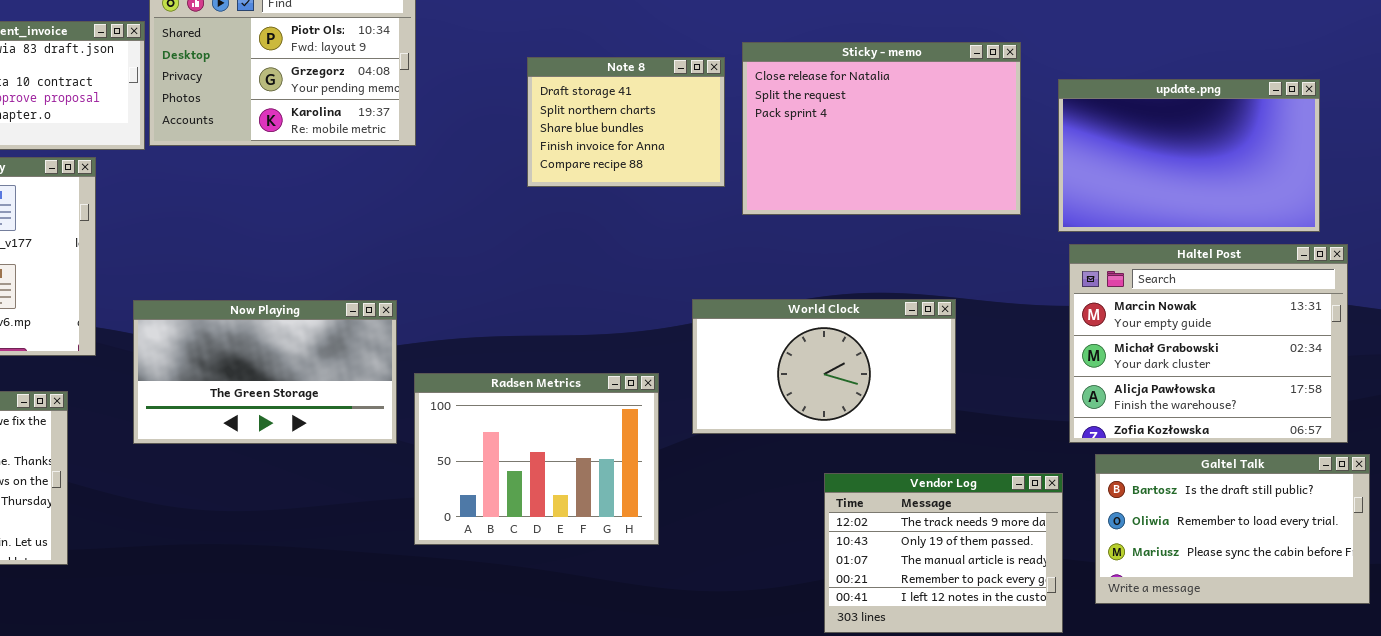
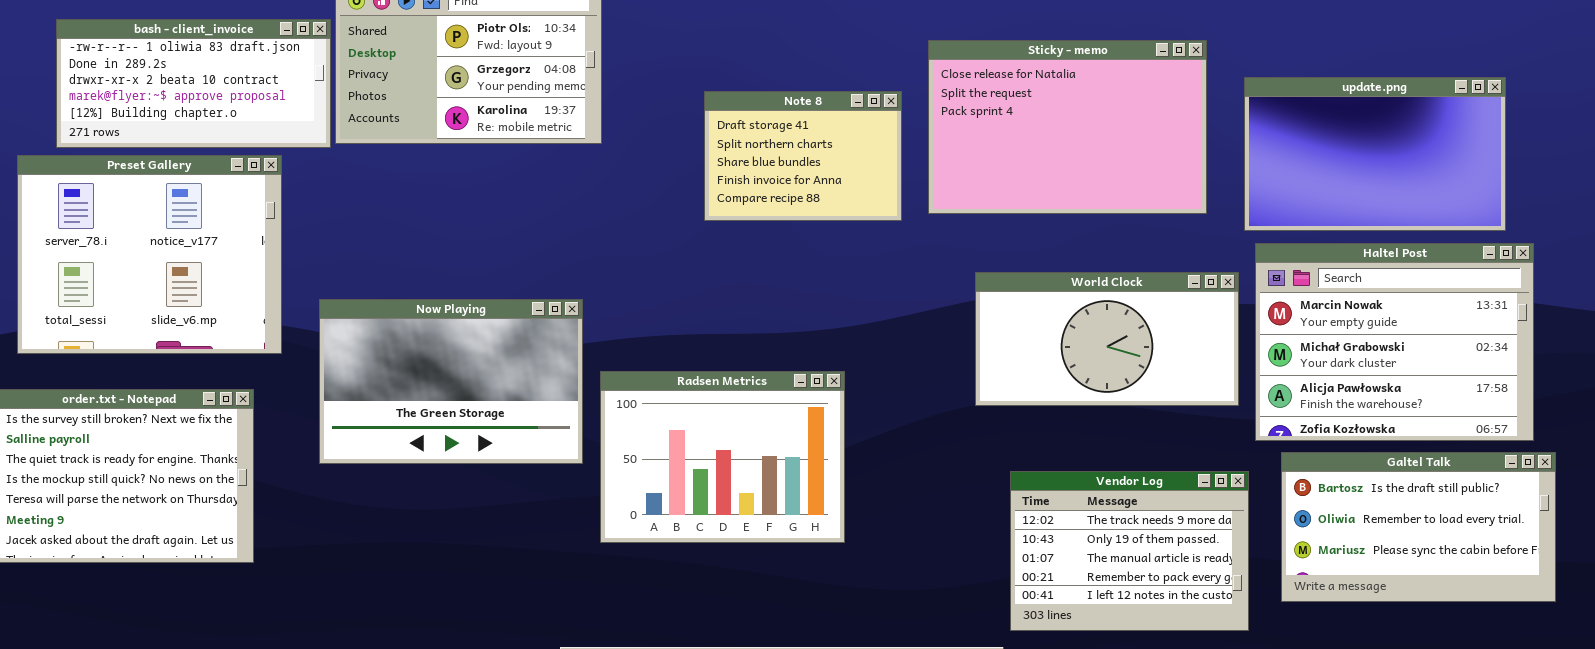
Note 8: [527,57,725,187] -> [704,91,902,221], moved
World Clock: [692,299,956,434] -> [975,272,1239,406], moved
Now Playing: [133,300,397,444] -> [319,299,583,464], resized

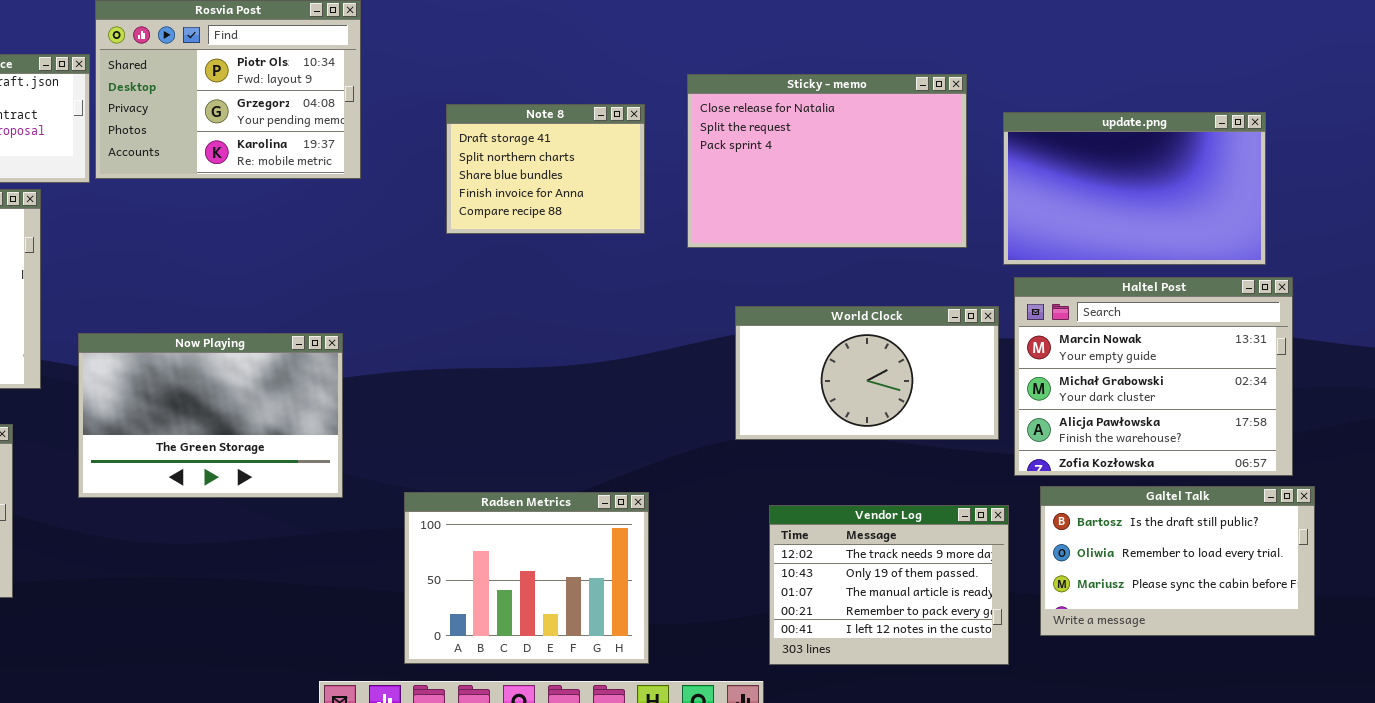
Note 8: [704,91,902,221] -> [446,104,645,234], moved
Radsen Metrics: [600,371,845,543] -> [404,492,649,664], moved

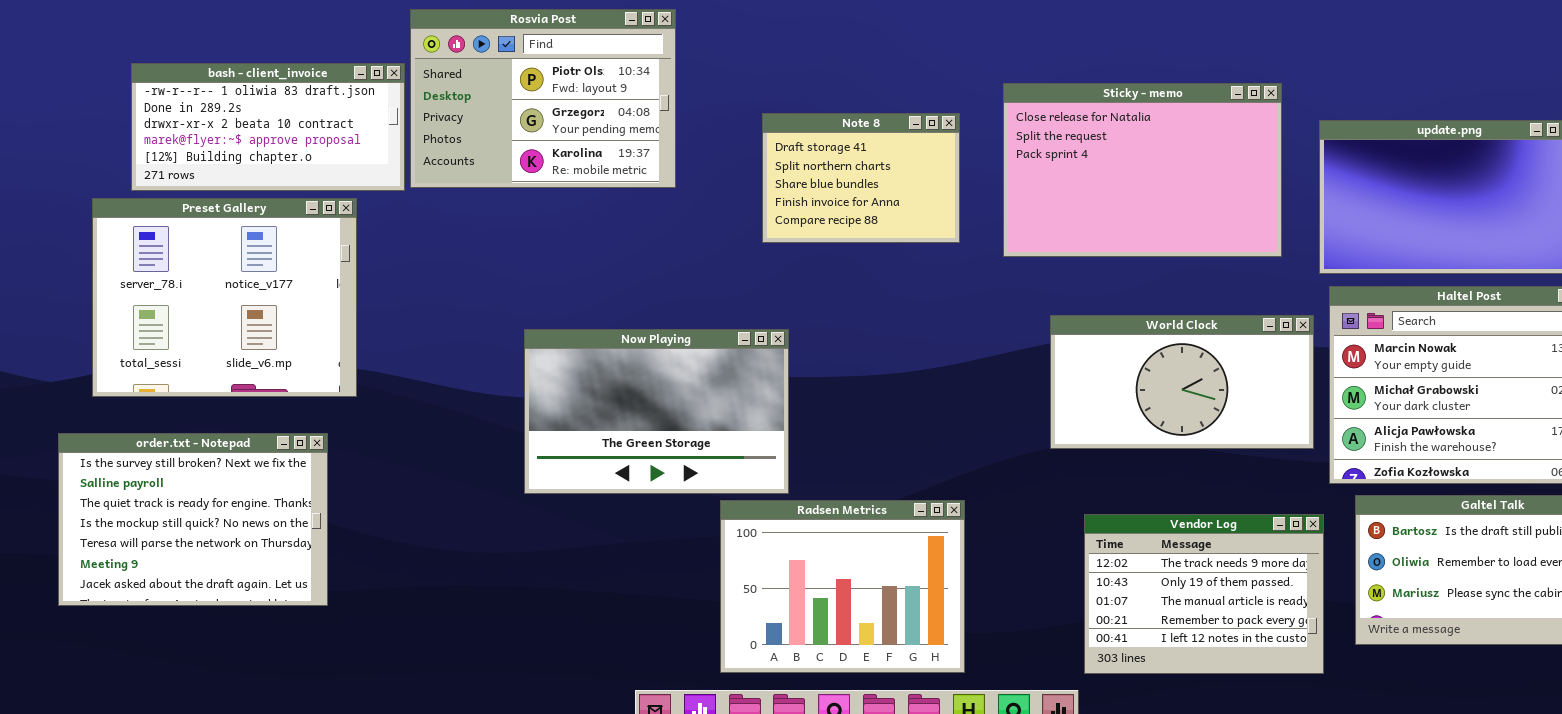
Now Playing: [78,333,343,498] -> [524,329,789,494], moved

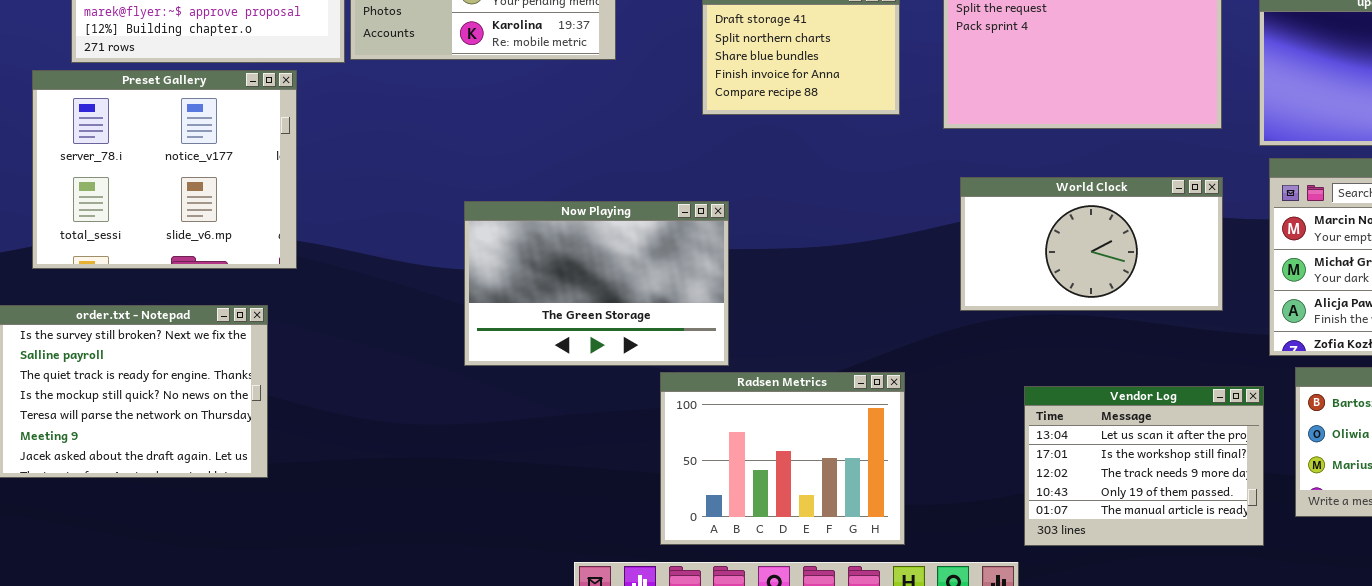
World Clock: [1050,315,1314,449] -> [960,177,1223,311], moved
Vendor Log: [1084,514,1324,674] -> [1024,386,1264,546], scrolled up 2 rows

